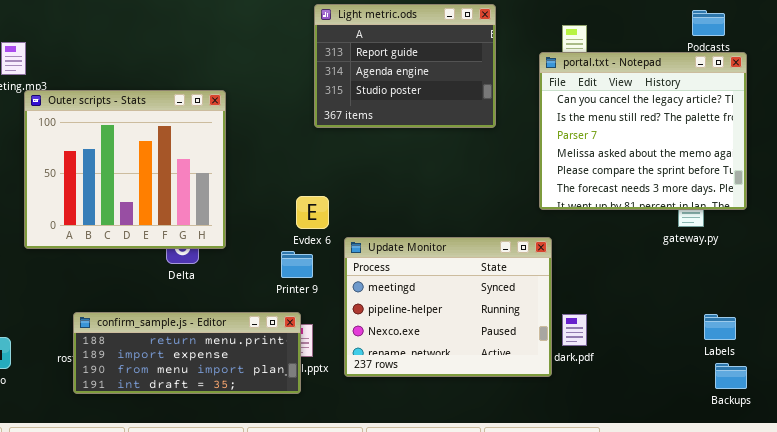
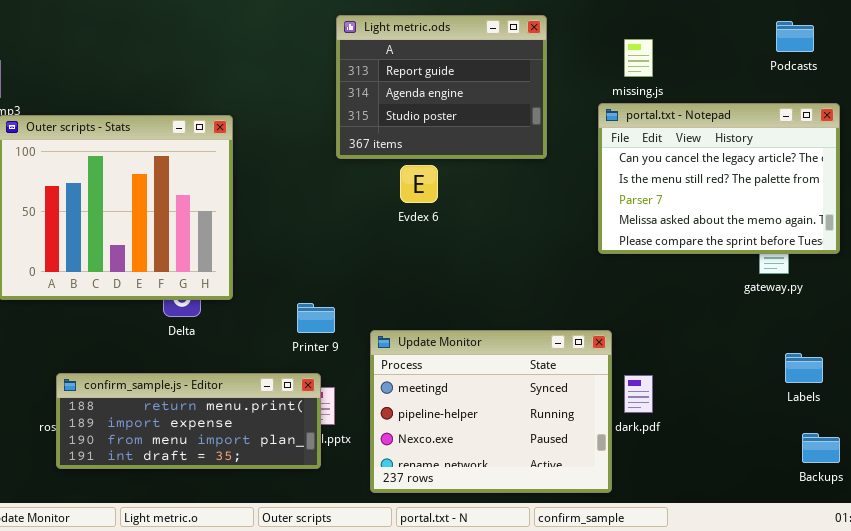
portal.txt - Notepad: [539,52,747,210] -> [598,103,840,254], resized
Evdex 6: [296,196,329,229] -> [400,165,438,203], moved
Update Monitor: [344,237,552,377] -> [370,330,612,493], moved
Labels: [704,314,736,340] -> [785,353,823,383], moved

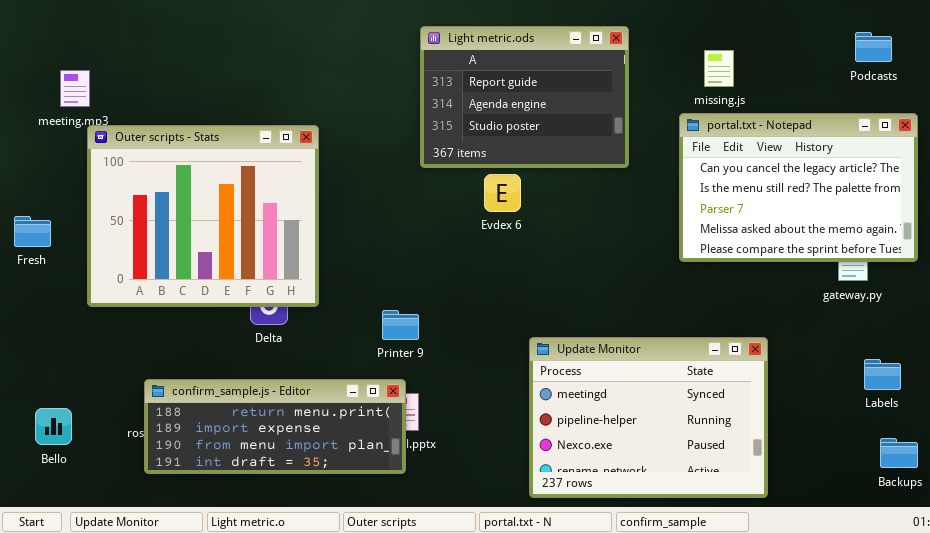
Update Monitor: [370,330,612,493] -> [529,337,768,498], moved

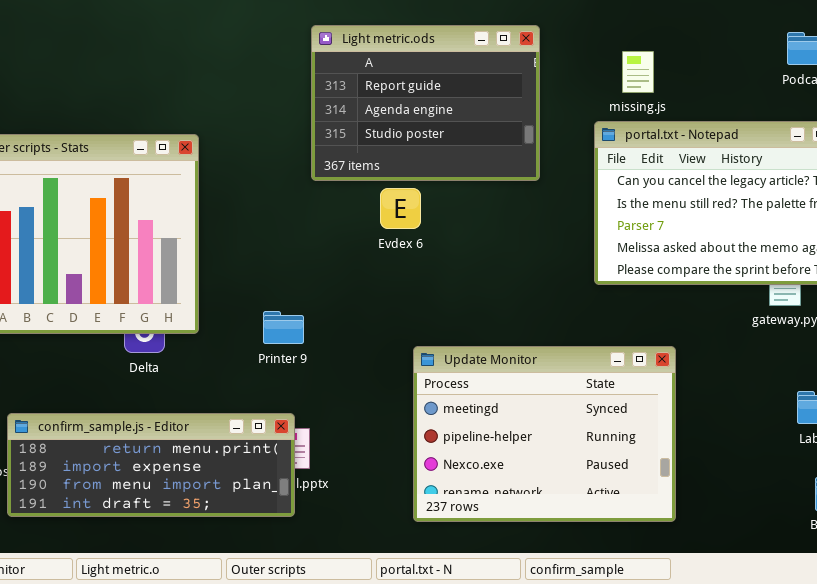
Printer 9: [382,310,419,340] -> [263,311,304,344], moved
Update Monitor: [529,337,768,498] -> [413,346,676,522], moved

